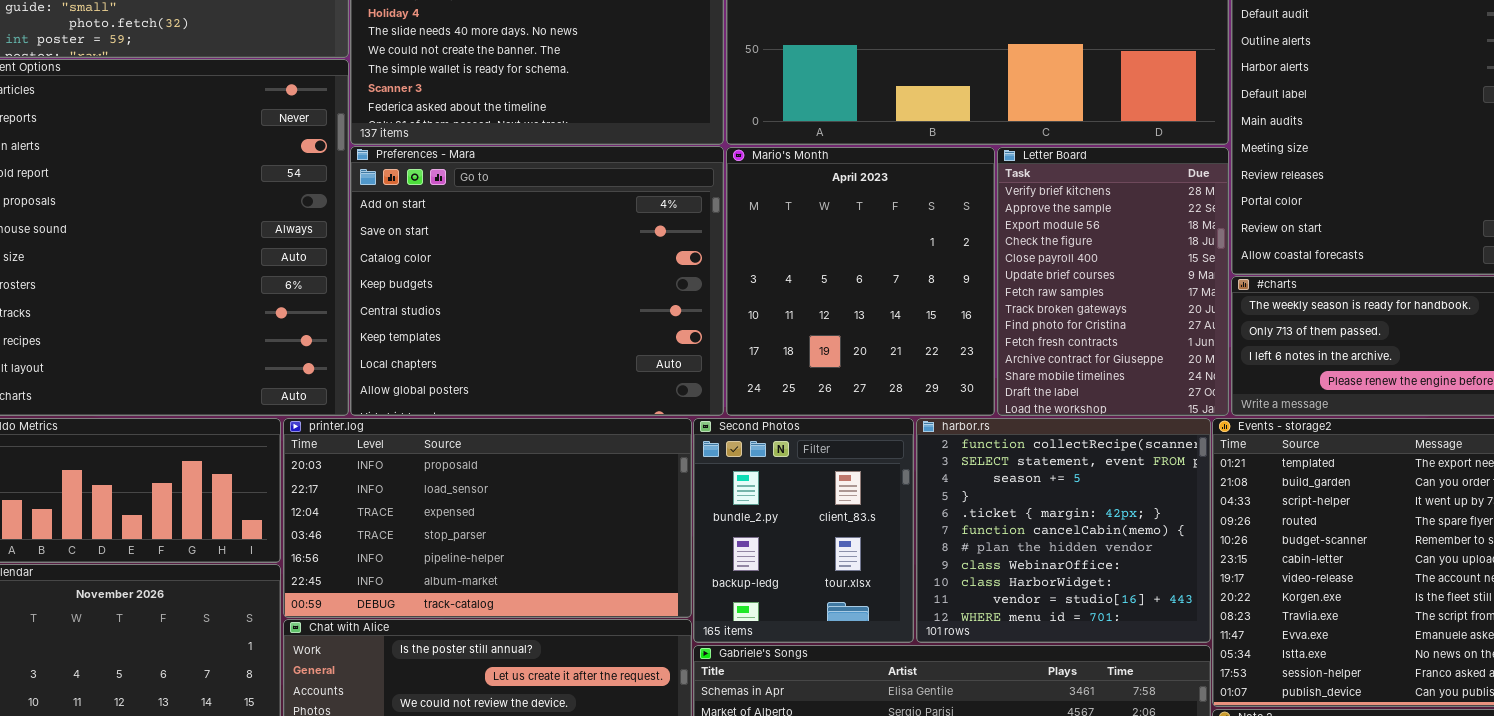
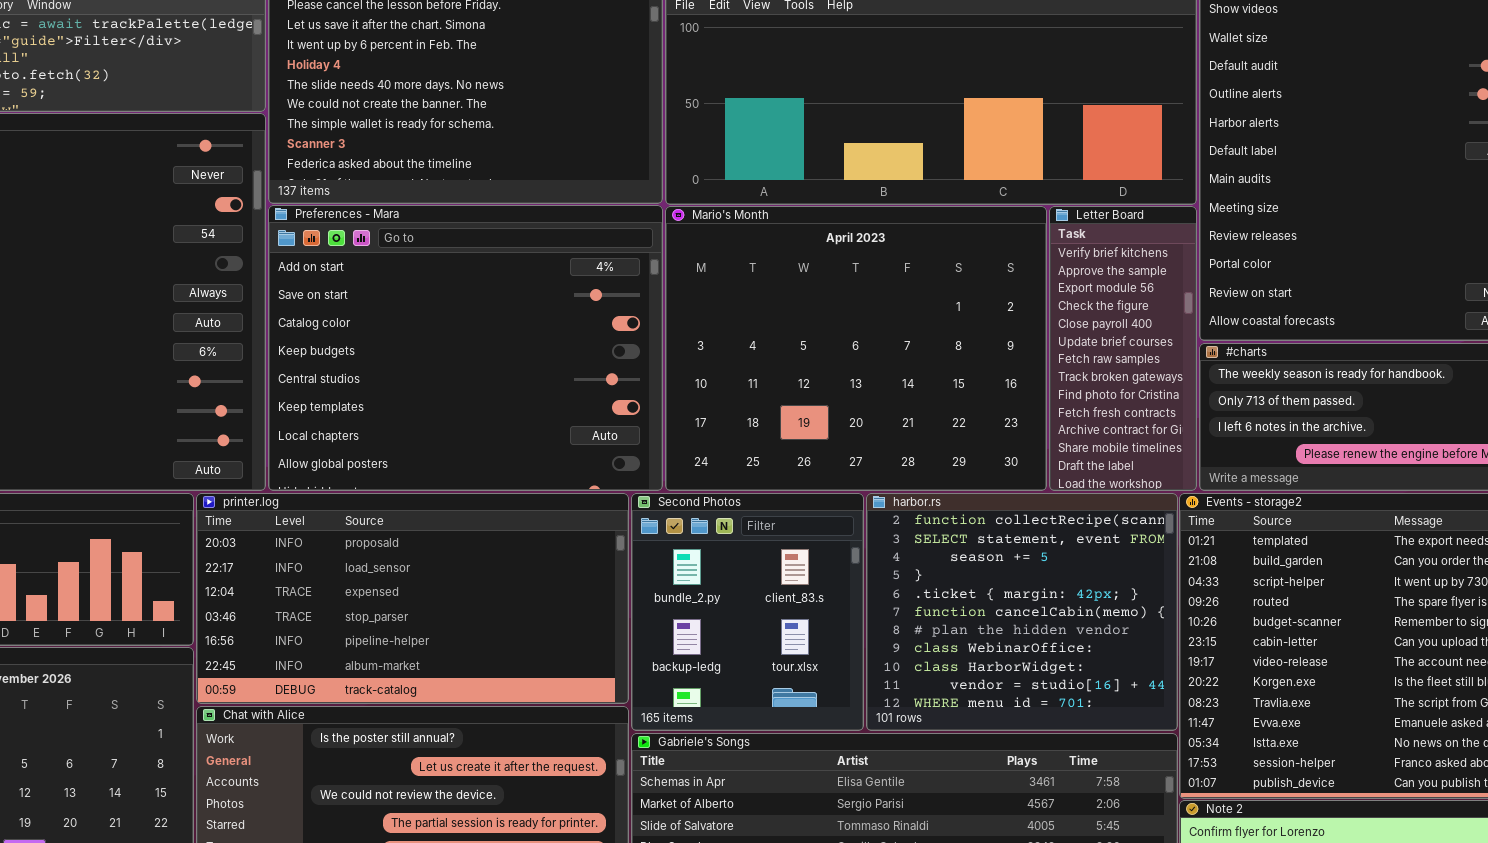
Mario's Month: [726,147,995,416] -> [665,206,1047,491], resized
Letter Board: [997,147,1229,416] -> [1049,206,1197,491], resized

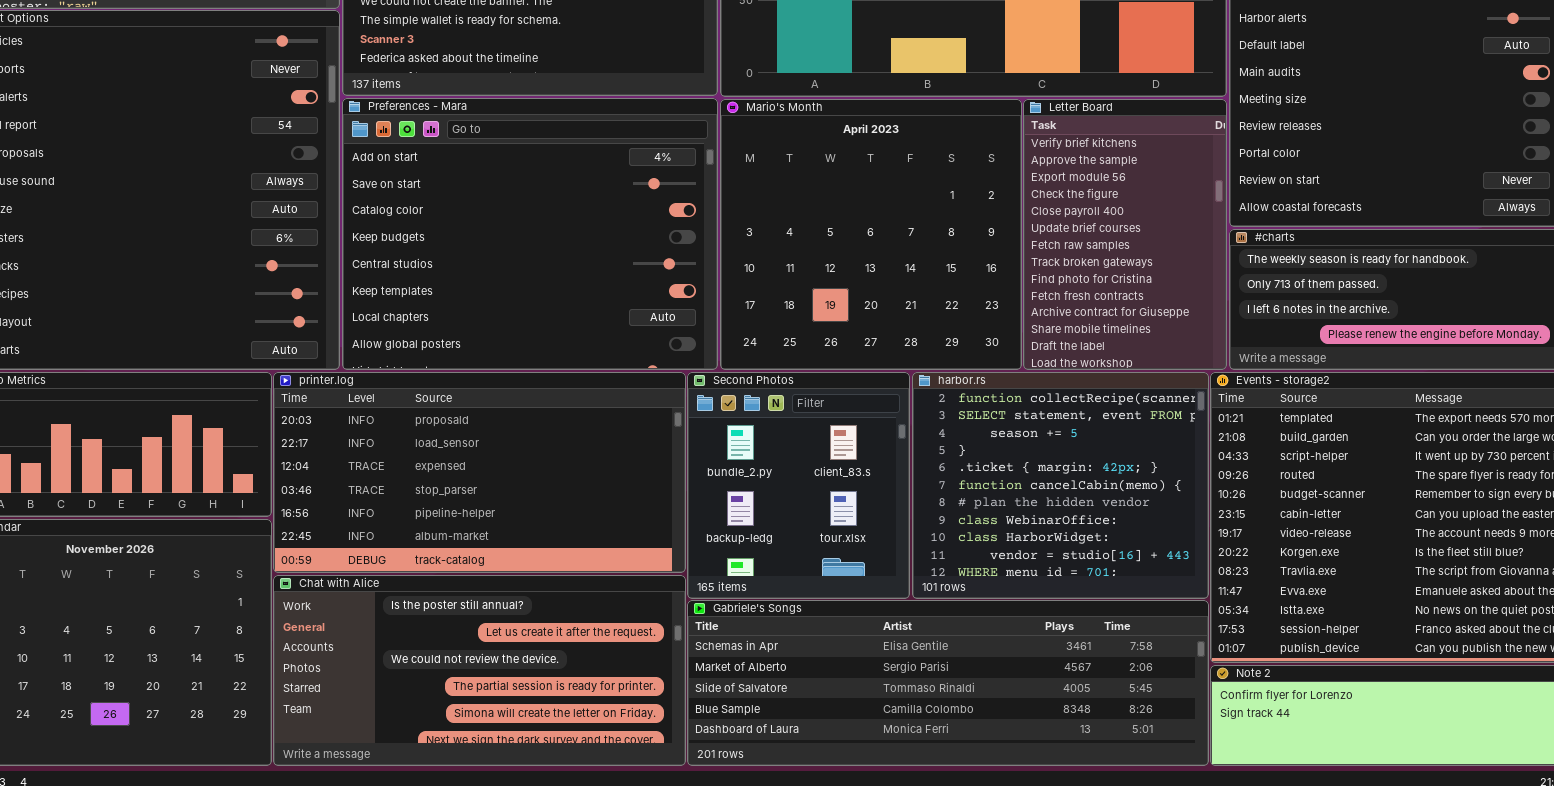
Mario's Month: [665,206,1047,491] -> [720,99,1022,370], resized
Letter Board: [1049,206,1197,491] -> [1023,99,1227,370], resized

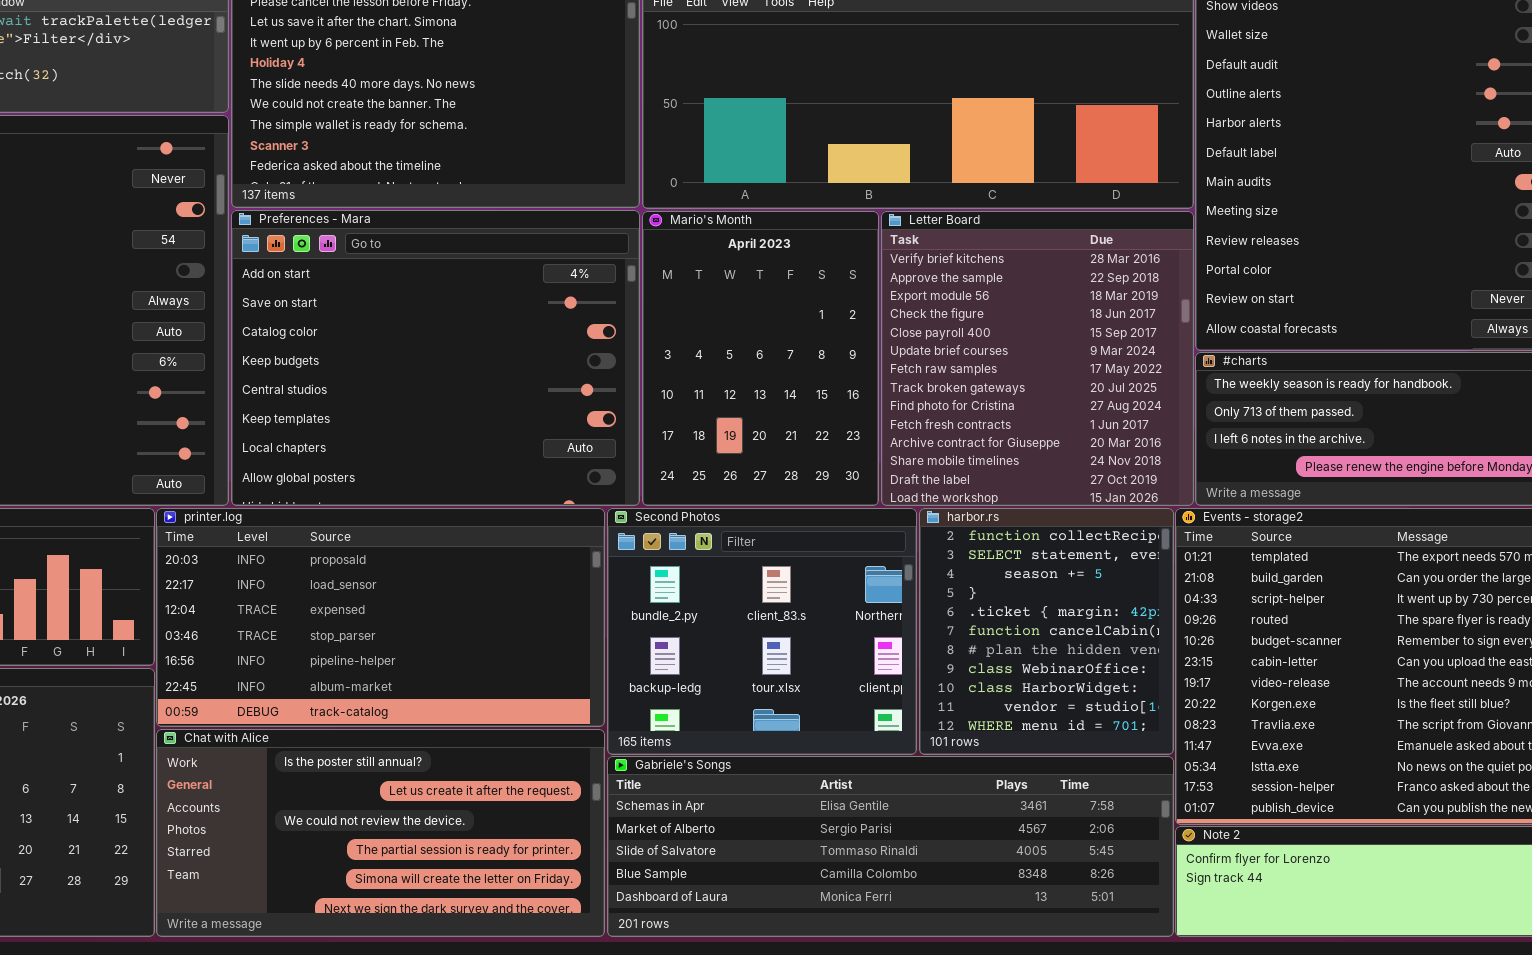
Mario's Month: [720,99,1022,370] -> [642,211,879,506], resized
Letter Board: [1023,99,1227,370] -> [881,211,1194,506], resized
Second Photos: [687,372,910,599] -> [607,508,917,755], resized
harbor.rs: [912,372,1209,599] -> [919,508,1174,755], resized

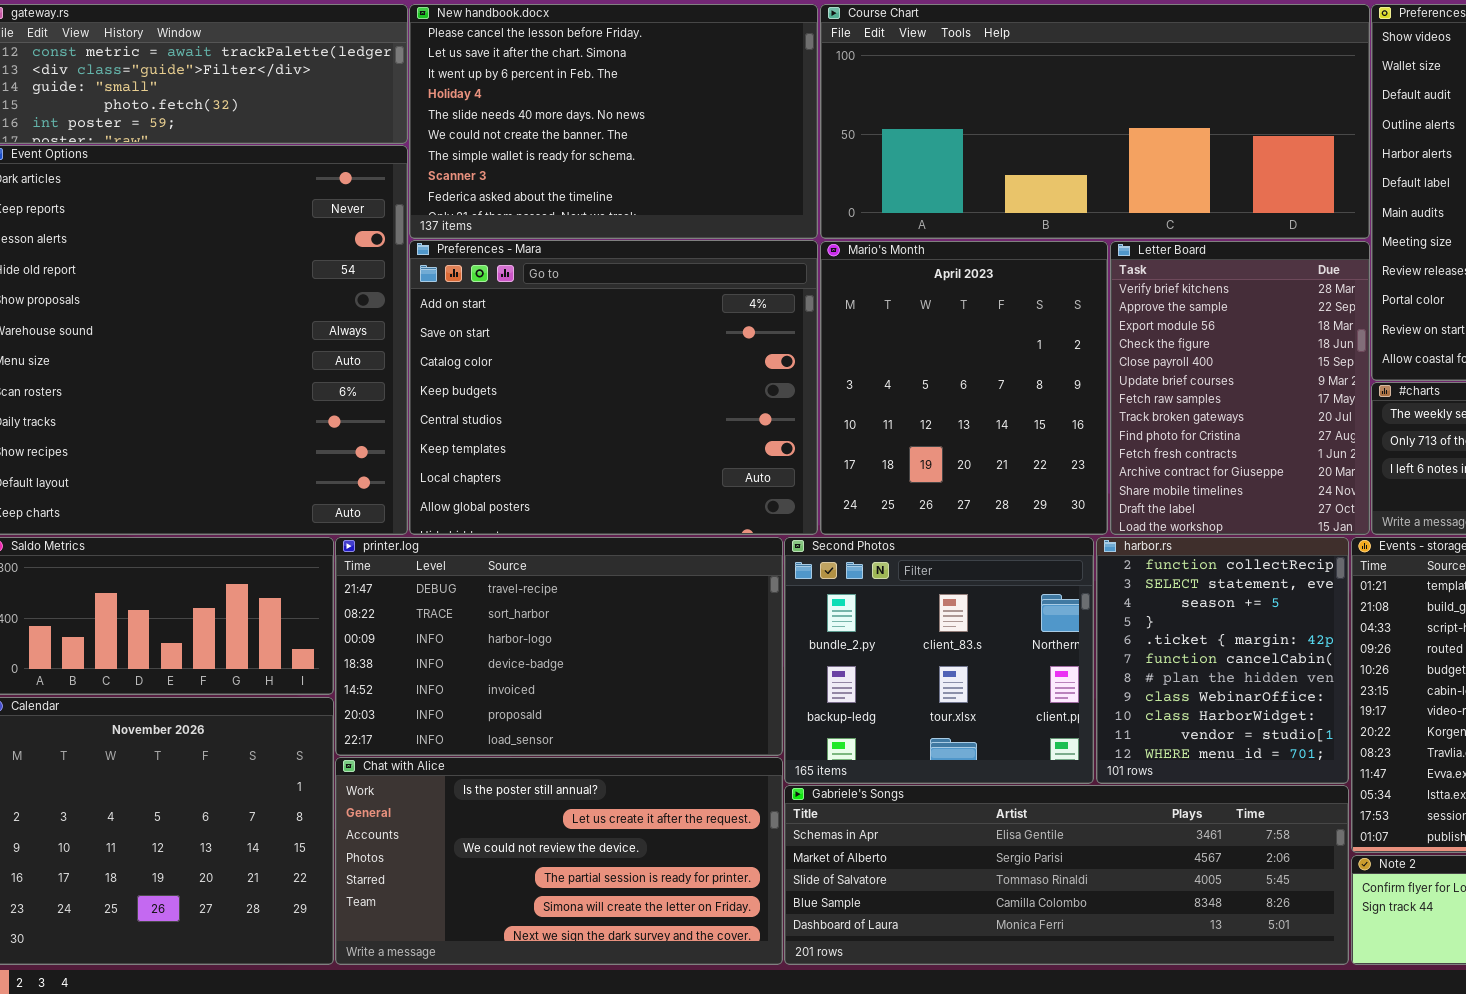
Mario's Month: [642,211,879,506] -> [820,241,1108,535], resized
Letter Board: [881,211,1194,506] -> [1110,241,1370,535], resized
printer.log: [156,508,605,727] -> [335,537,783,756], scrolled up 5 rows

